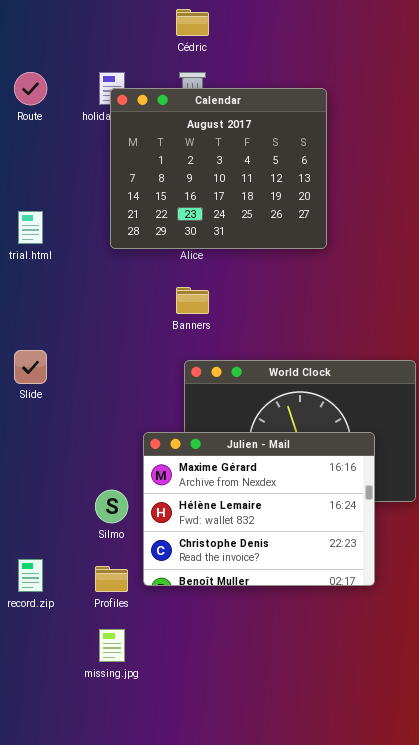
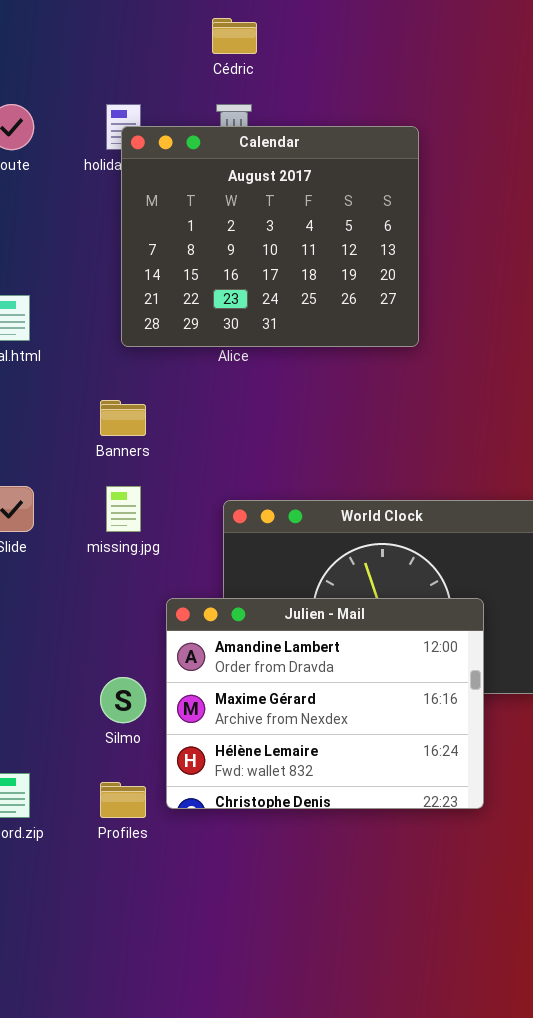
Banners: [176,287,209,314] -> [100,400,146,436], moved
Julien - Mail: [143,432,375,586] -> [166,598,484,809], scrolled up 1 row
missing.jpg: [99,629,125,662] -> [106,486,141,532], moved

